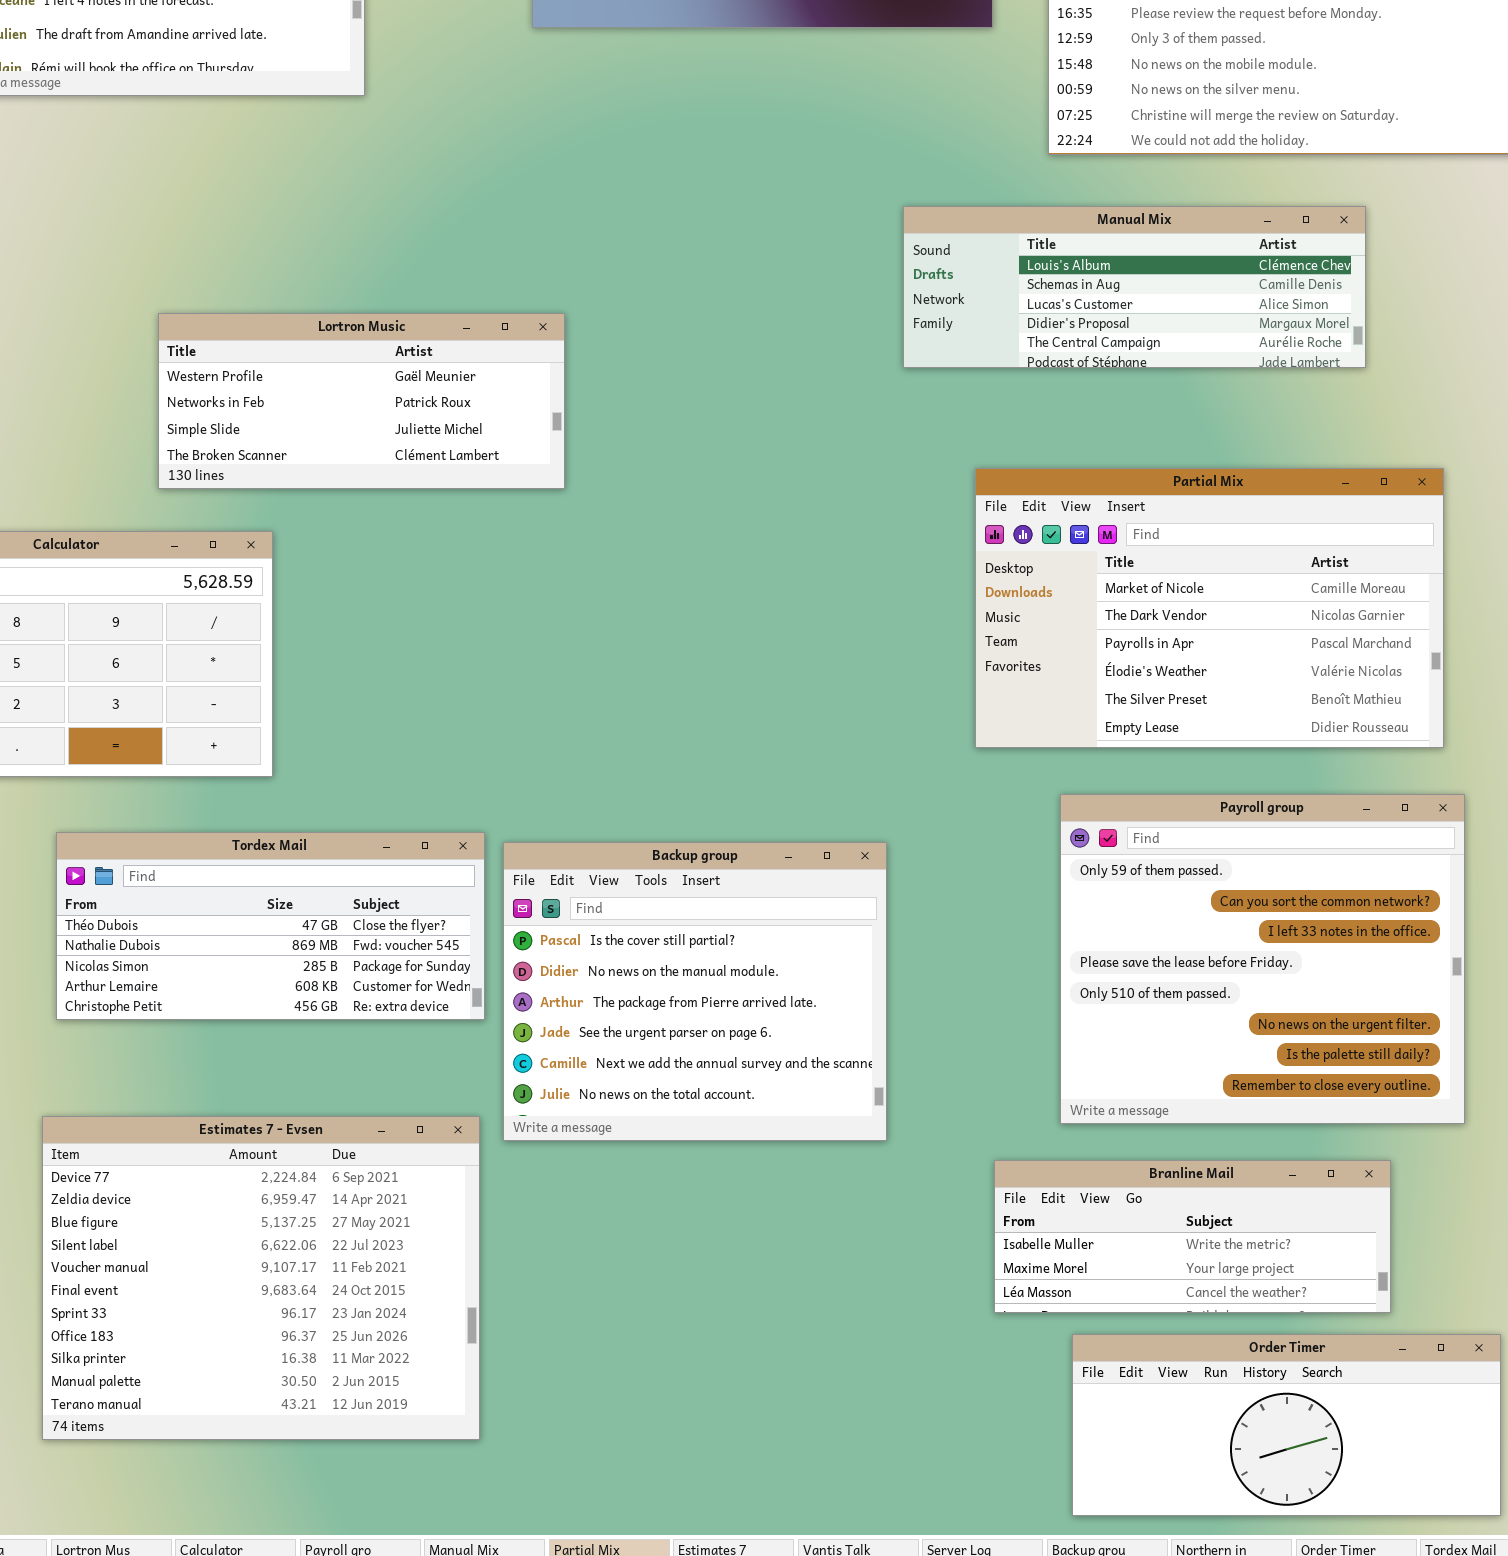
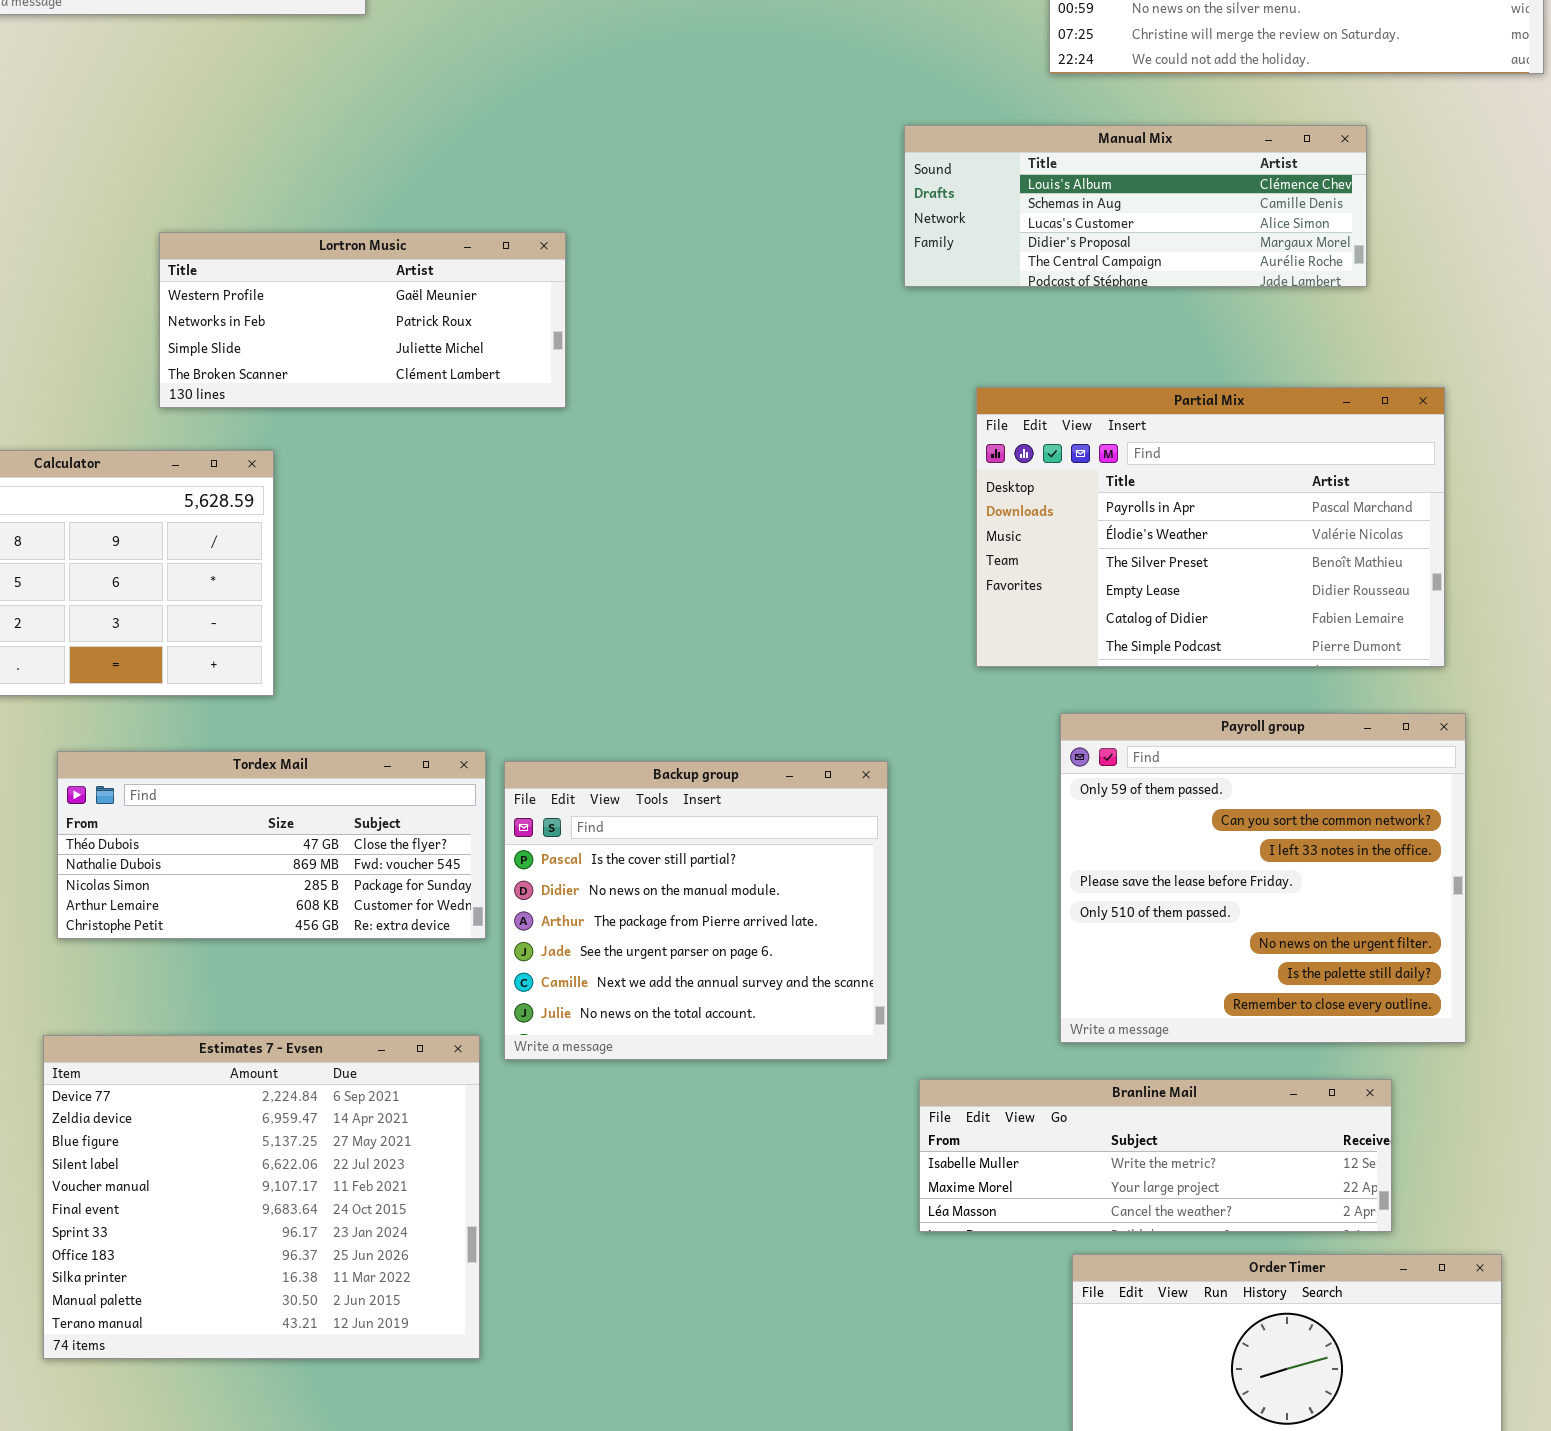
Partial Mix: [975,468,1444,748] -> [976,387,1445,667], scrolled down 2 rows
Branline Mail: [994,1160,1391,1313] -> [919,1079,1392,1232], resized

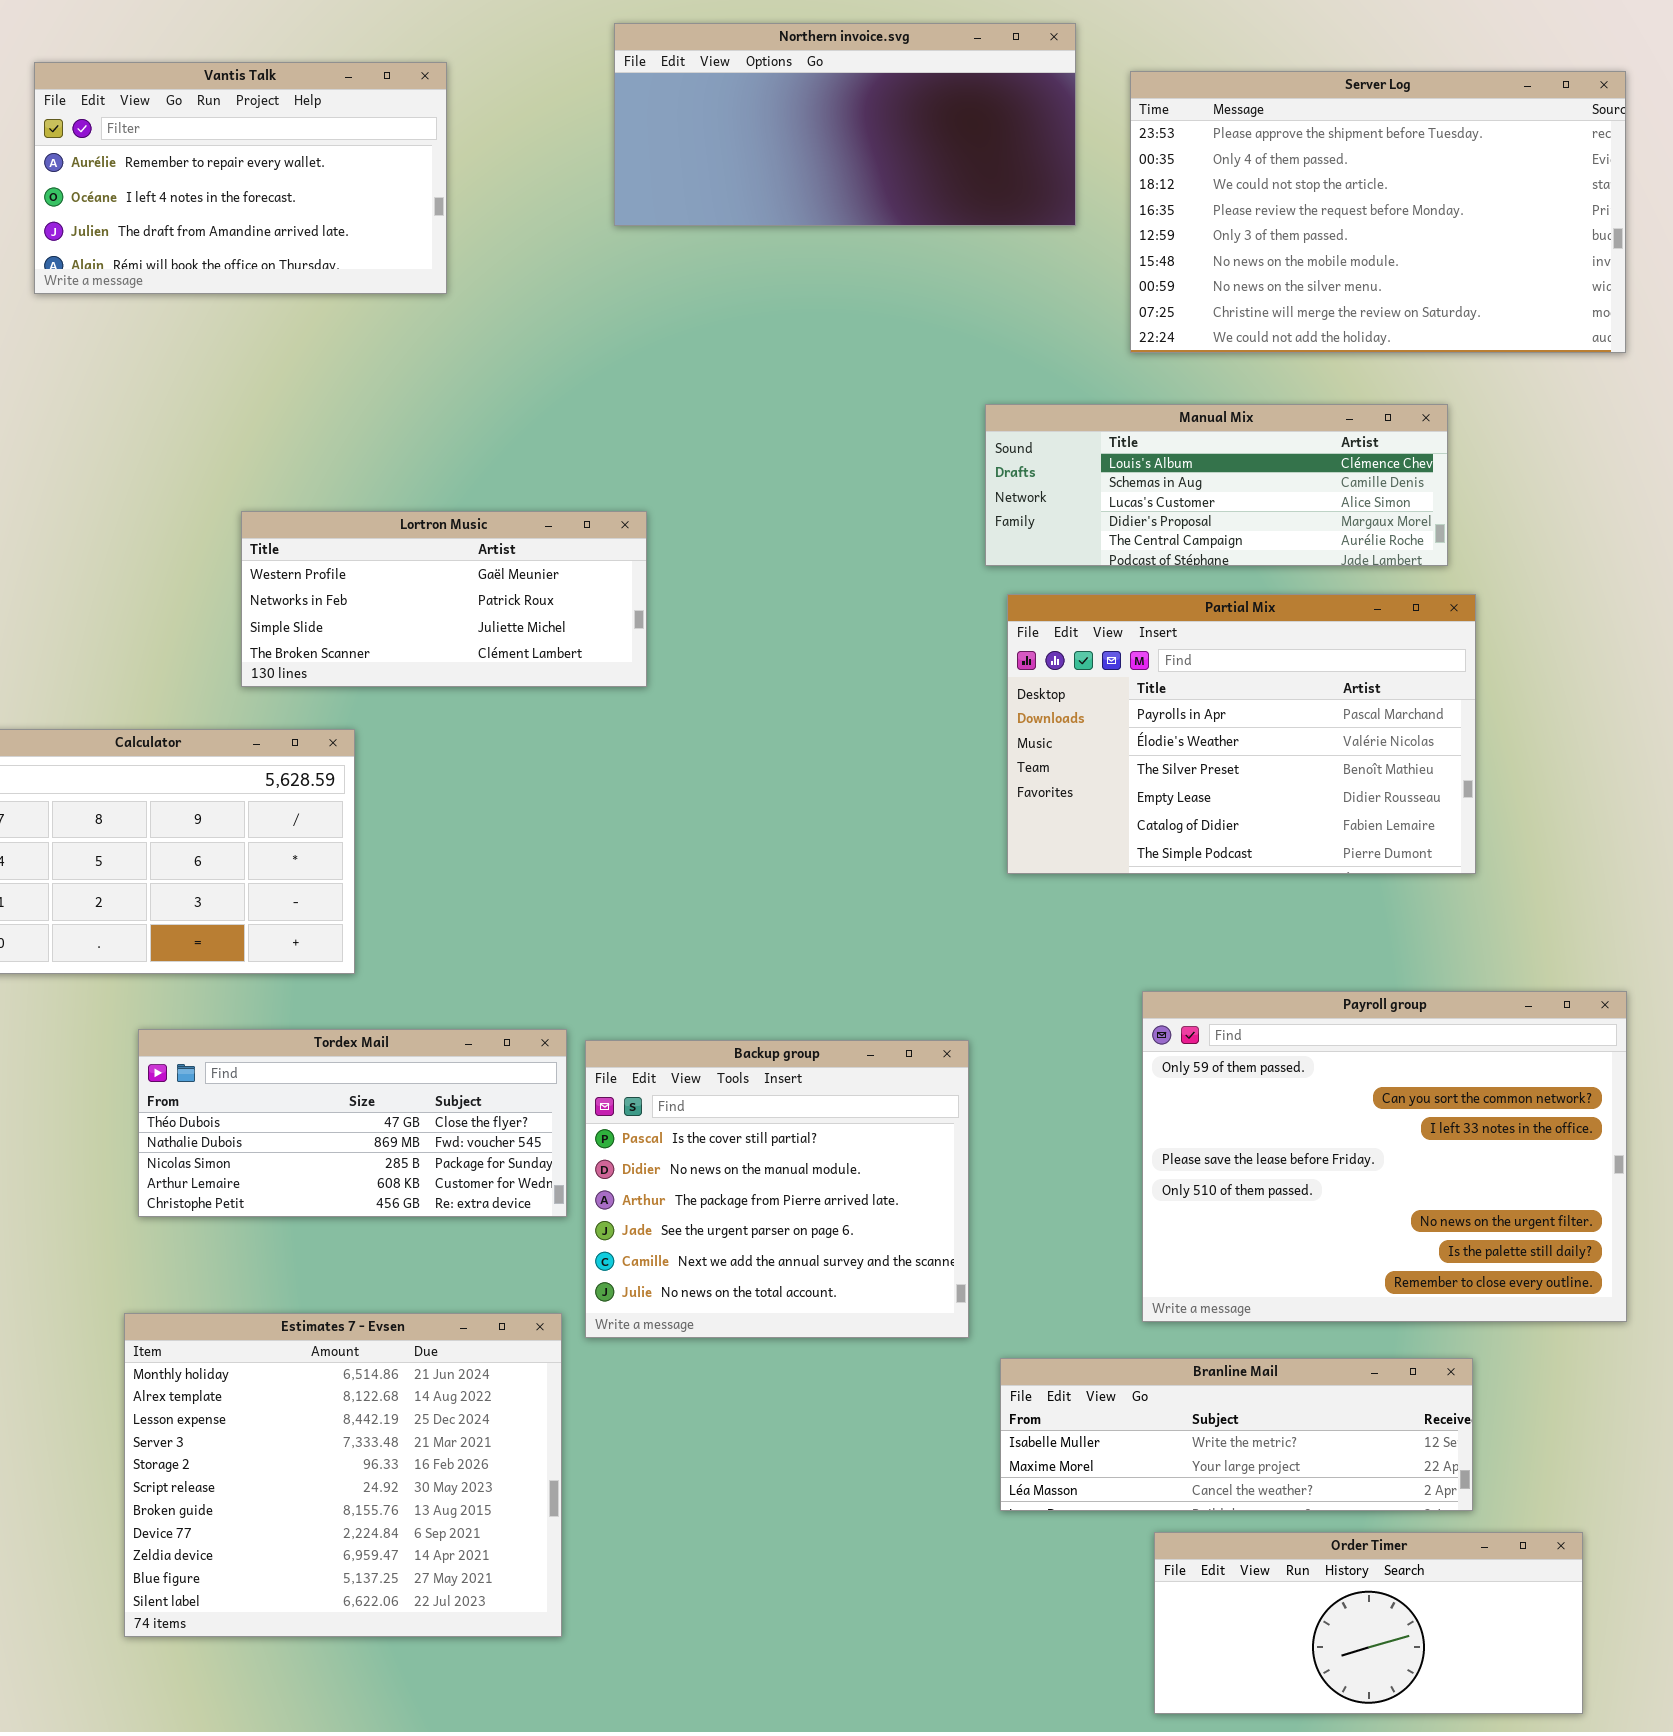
Partial Mix: [976,387,1445,667] -> [1007,594,1476,874], moved
Payroll group: [1060,713,1466,1043] -> [1142,991,1627,1322], resized
Estimates 7 - Evsen: [43,1035,480,1359] -> [124,1313,562,1637], scrolled up 7 rows

